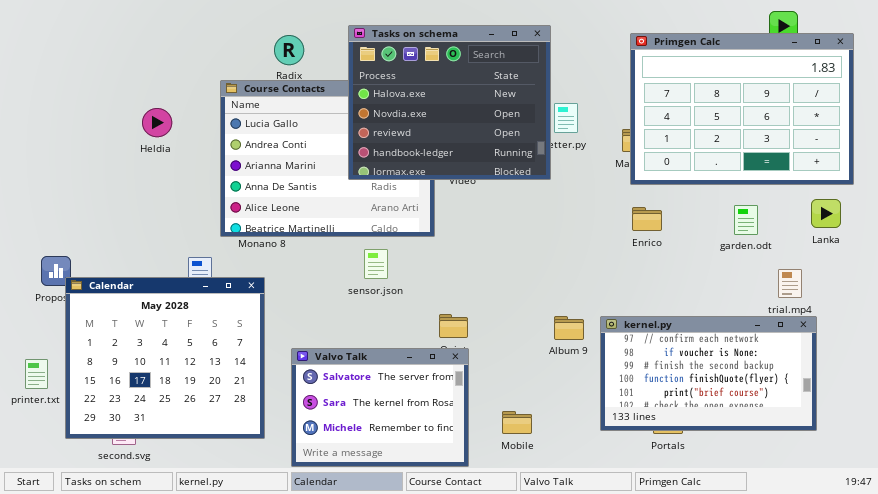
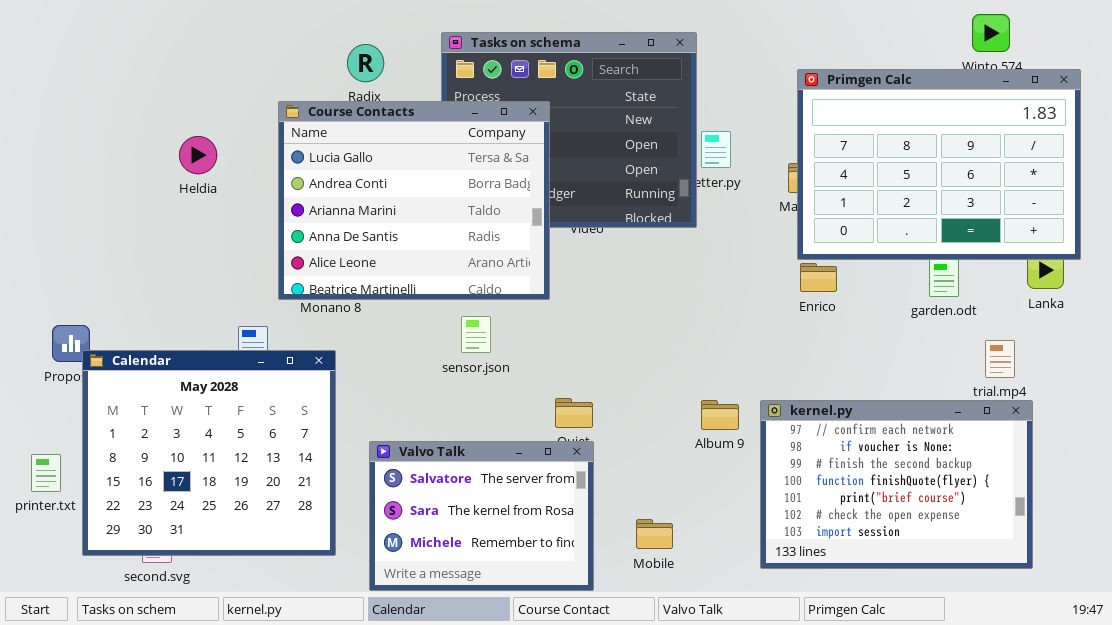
Primgen Calc: [630,33,854,185] -> [797,69,1081,260], moved
Course Contacts: [220,80,435,237] -> [278,101,550,300], raised
kernel.py: [600,316,817,431] -> [760,400,1033,569], resized

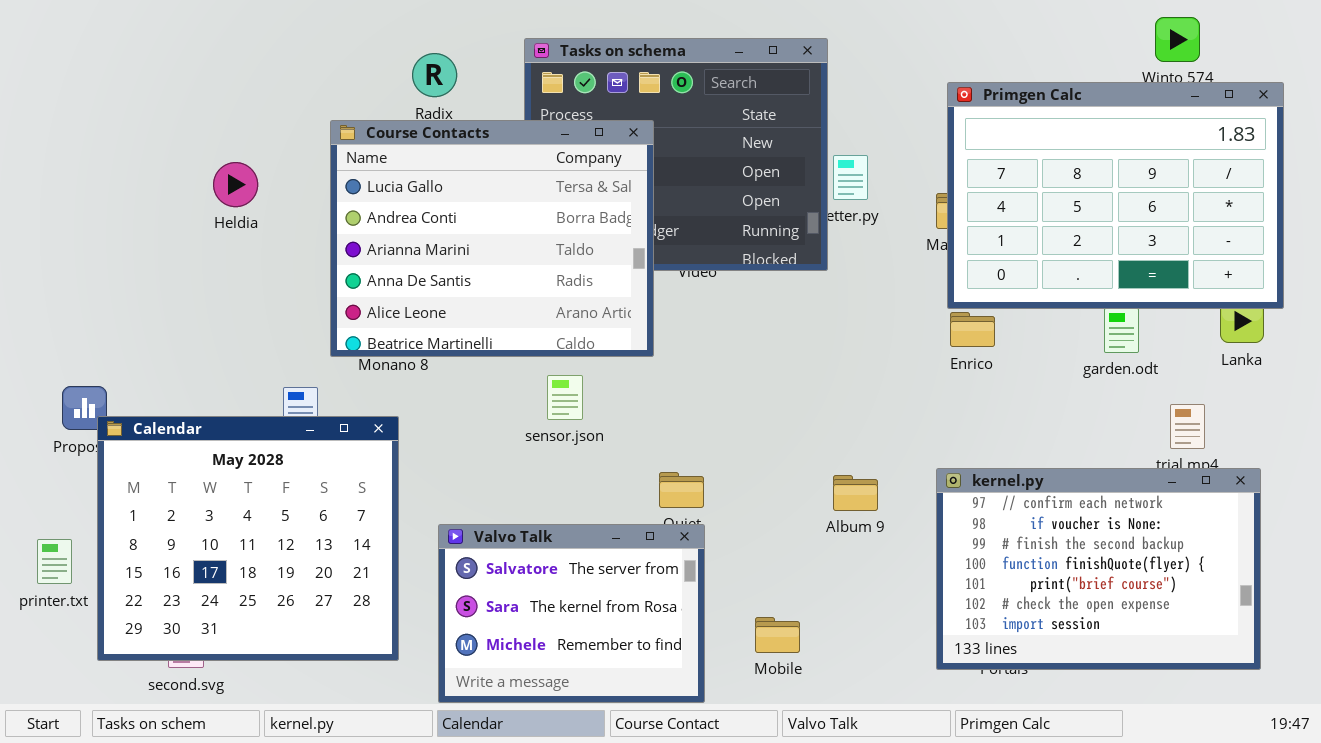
kernel.py: [760,400,1033,569] -> [936,468,1261,670], moved

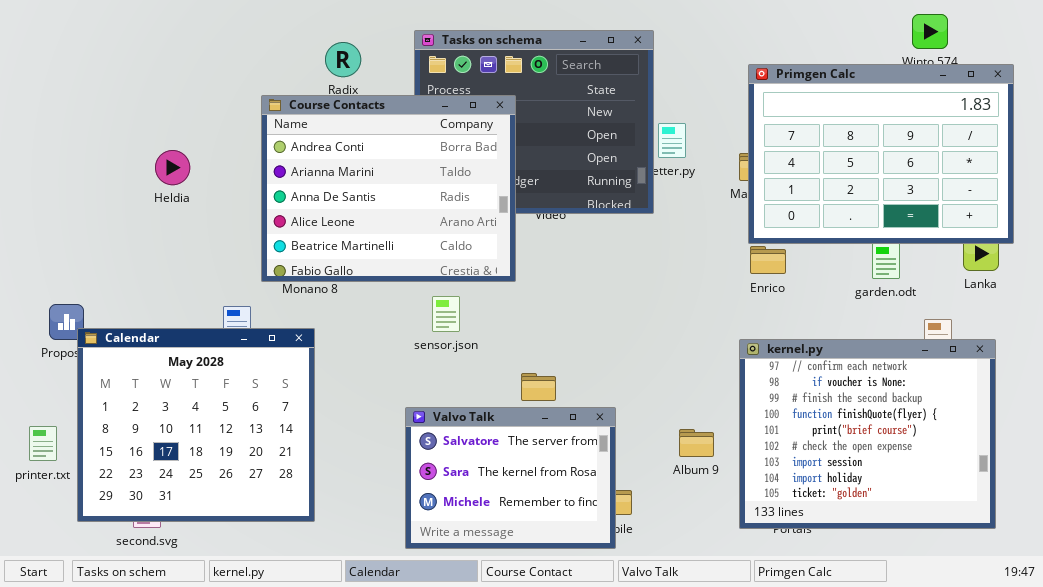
Course Contacts: [330,120,654,357] -> [261,95,516,282], scrolled down 1 row
Heldia: [213,162,258,207] -> [155,150,190,185], moved
kernel.py: [936,468,1261,670] -> [739,339,996,529], resized
Album 9: [833,475,878,511] -> [679,429,714,457], moved
Valvo Talk: [438,524,705,703] -> [405,407,616,549], moved

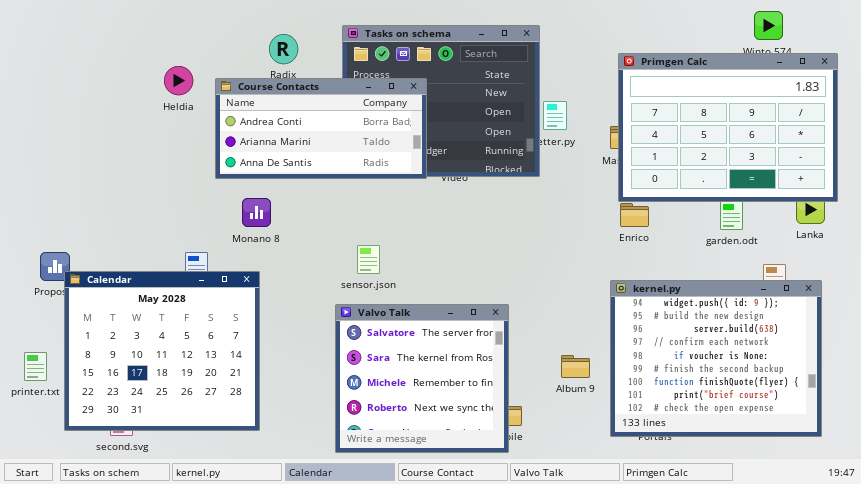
Course Contacts: [261,95,516,282] -> [215,78,427,179], resized
Heldia: [155,150,190,185] -> [164,66,193,95], moved
kernel.py: [739,339,996,529] -> [610,280,822,437], scrolled up 3 rows
Valvo Talk: [405,407,616,549] -> [335,304,509,453], resized

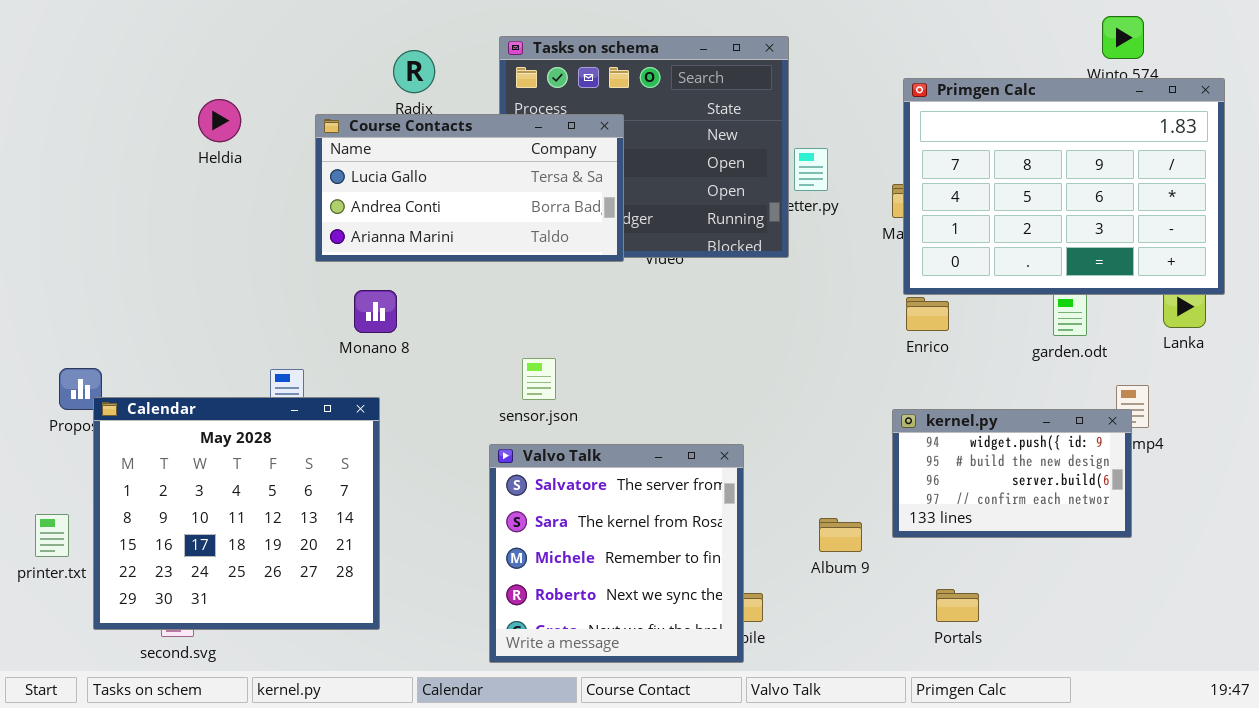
Heldia: [164,66,193,95] -> [198,99,241,142], moved
Course Contacts: [215,78,427,179] -> [315,114,624,262], scrolled up 1 row
kernel.py: [610,280,822,437] -> [892,409,1132,538], resized

